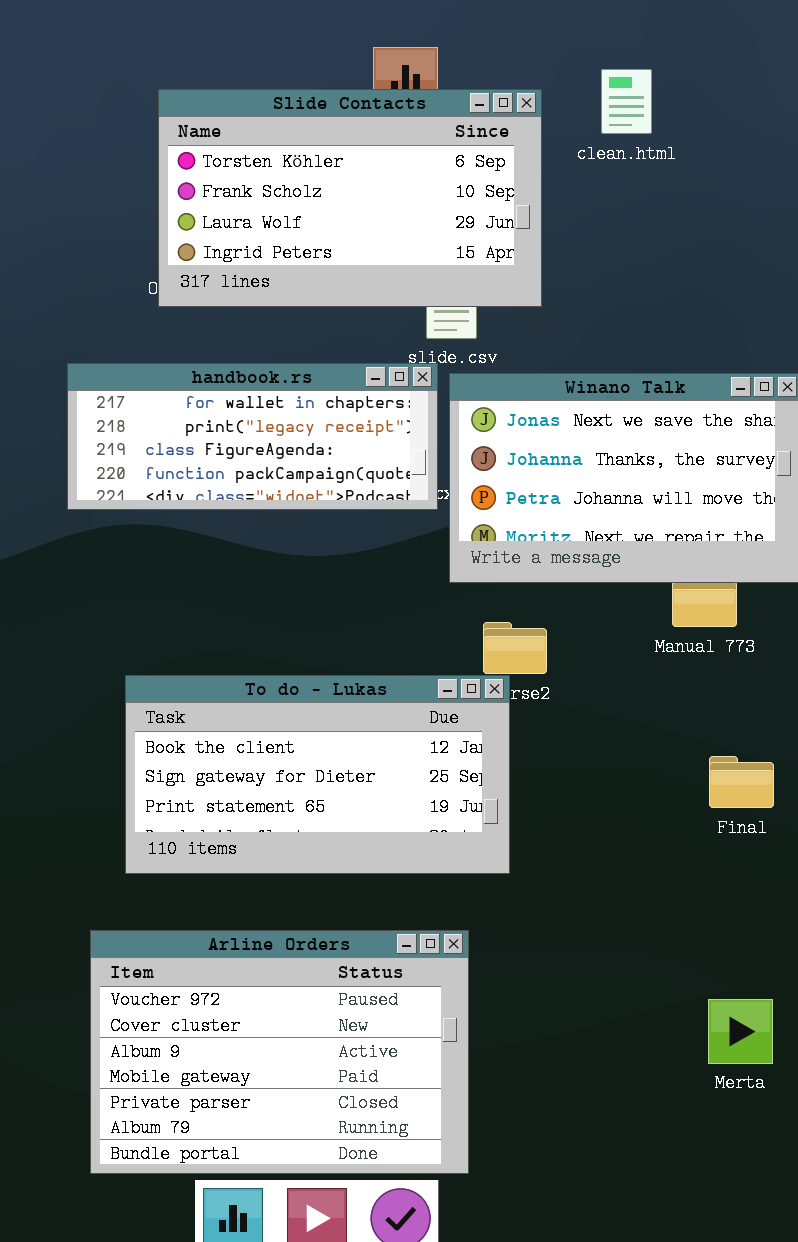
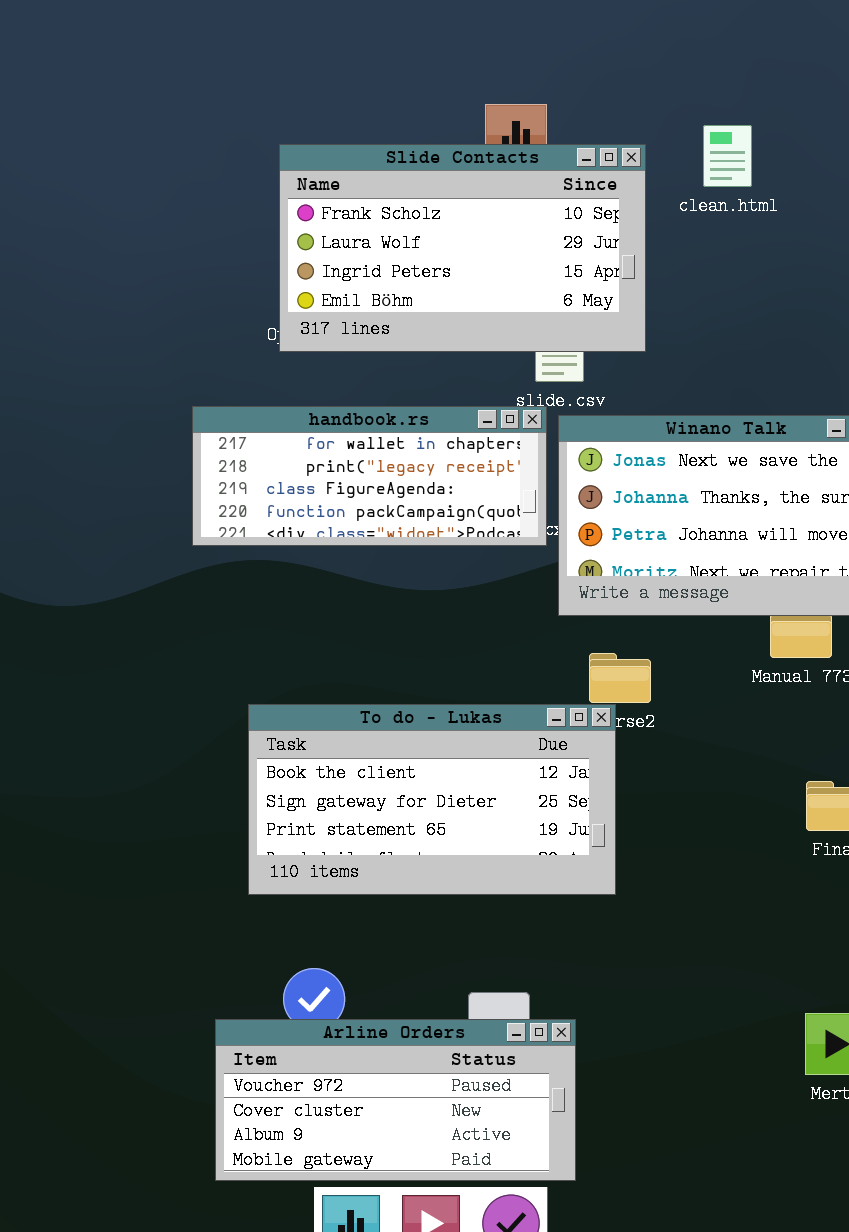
Slide Contacts: [158,89,542,307] -> [279,144,646,352], scrolled down 1 row
Arline Orders: [90,930,469,1174] -> [215,1019,576,1181], resized

